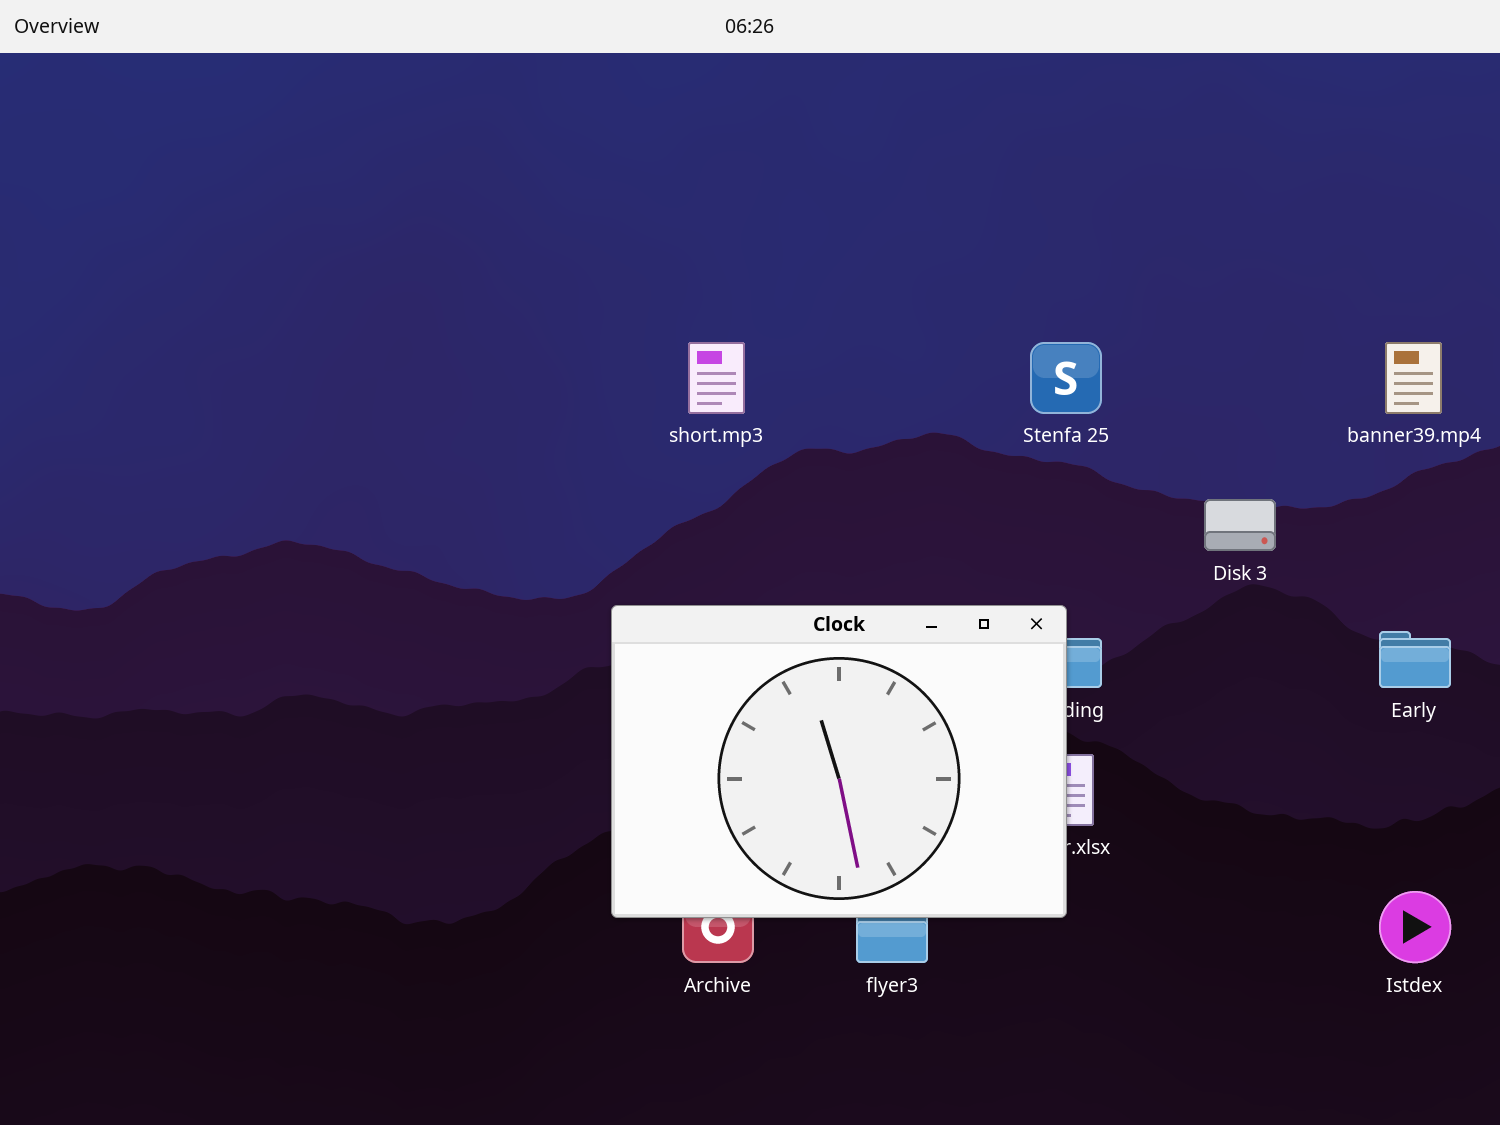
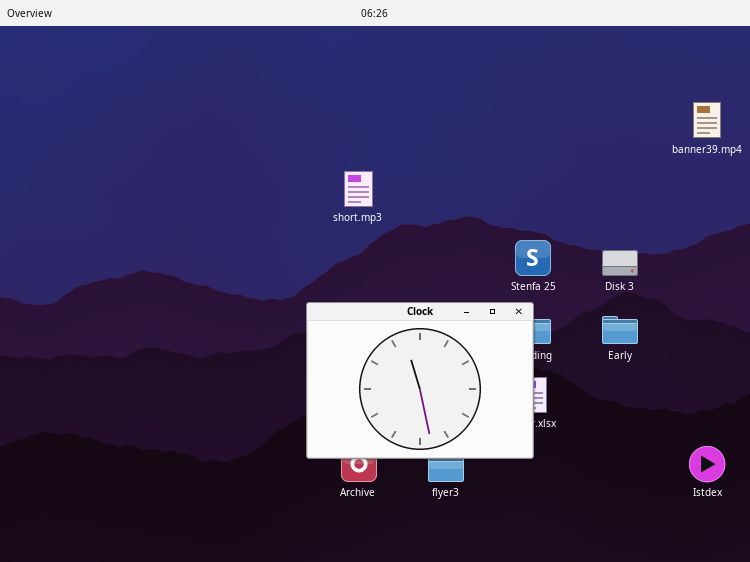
Stenfa 25: [1030,342,1102,414] -> [515,240,551,276], moved
banner39.mp4: [1385,342,1442,414] -> [693,102,721,138], moved
Early: [1379,631,1451,688] -> [602,316,638,344], moved

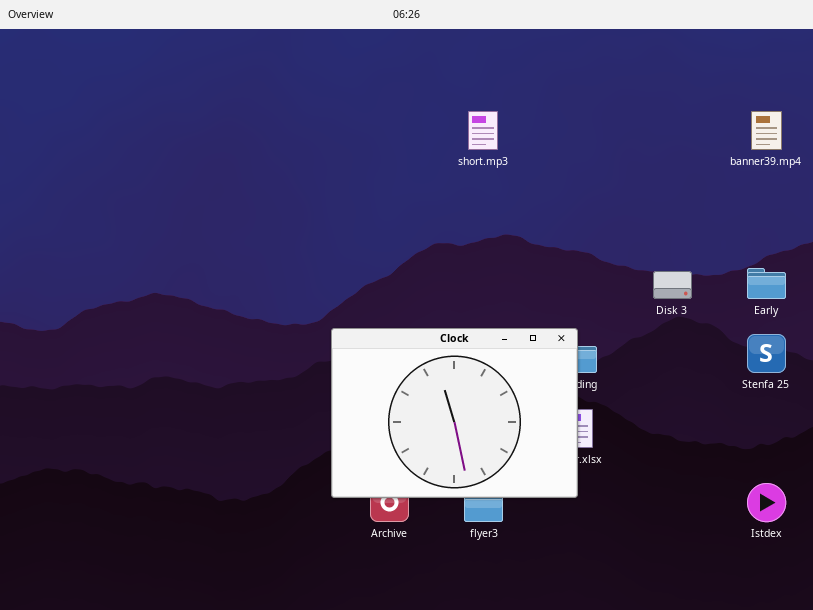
short.mp3: [344,171,373,207] -> [468,111,498,150], moved
Stenfa 25: [515,240,551,276] -> [747,334,786,373], moved
Early: [602,316,638,344] -> [747,268,786,299], moved

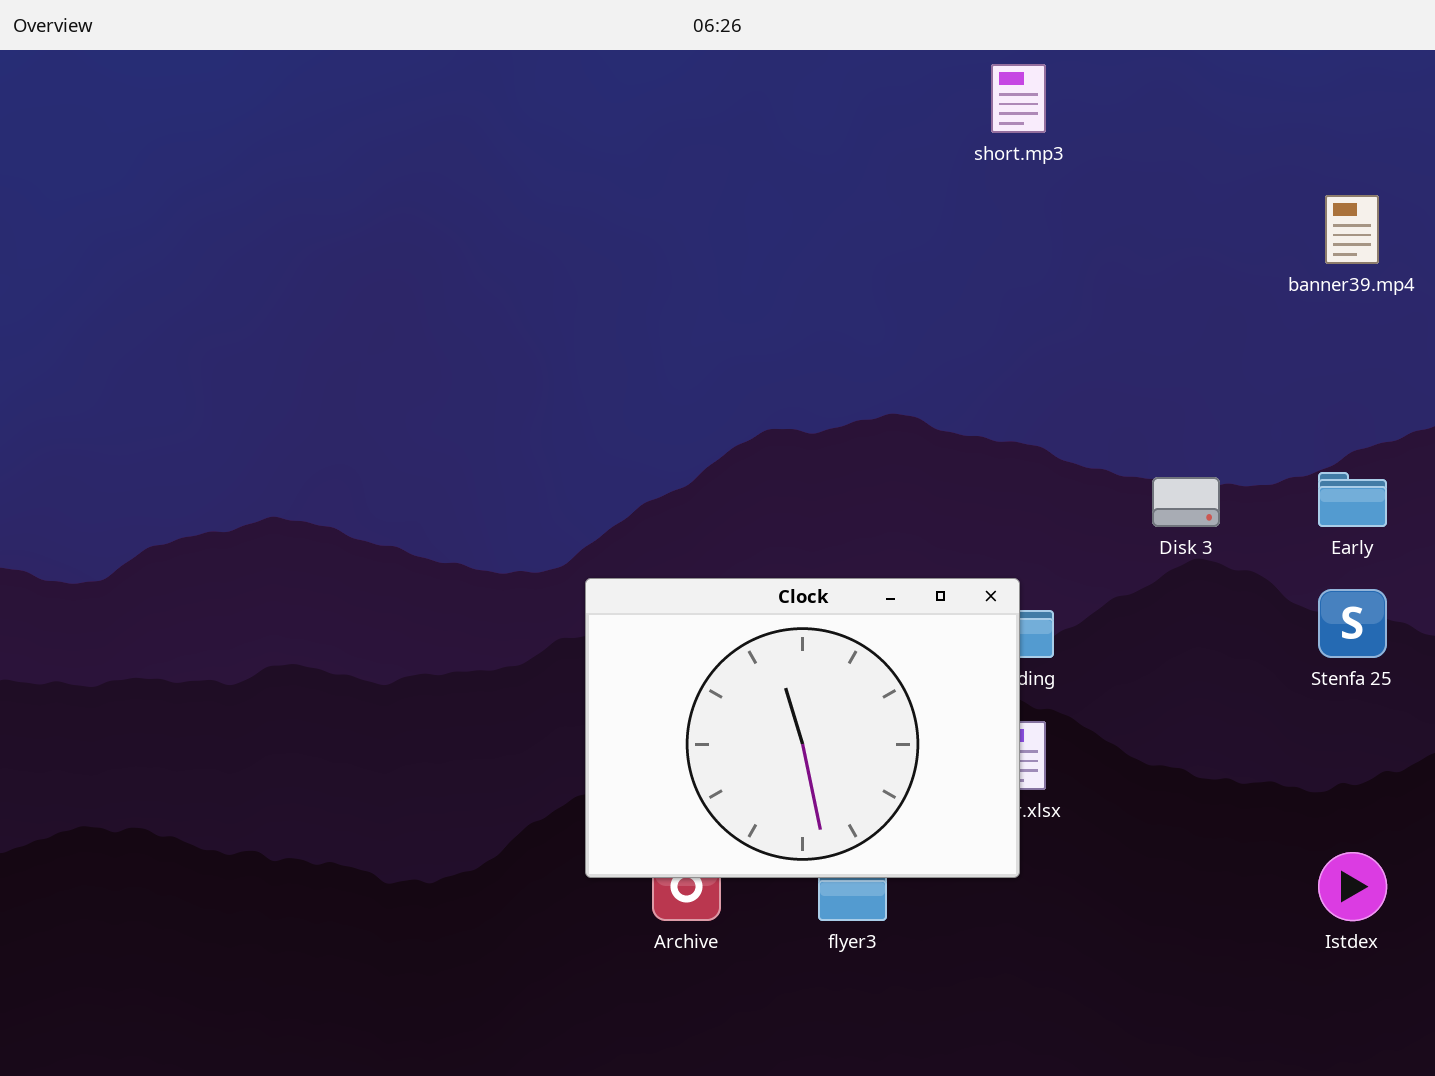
short.mp3: [468,111,498,150] -> [991,64,1046,133], moved

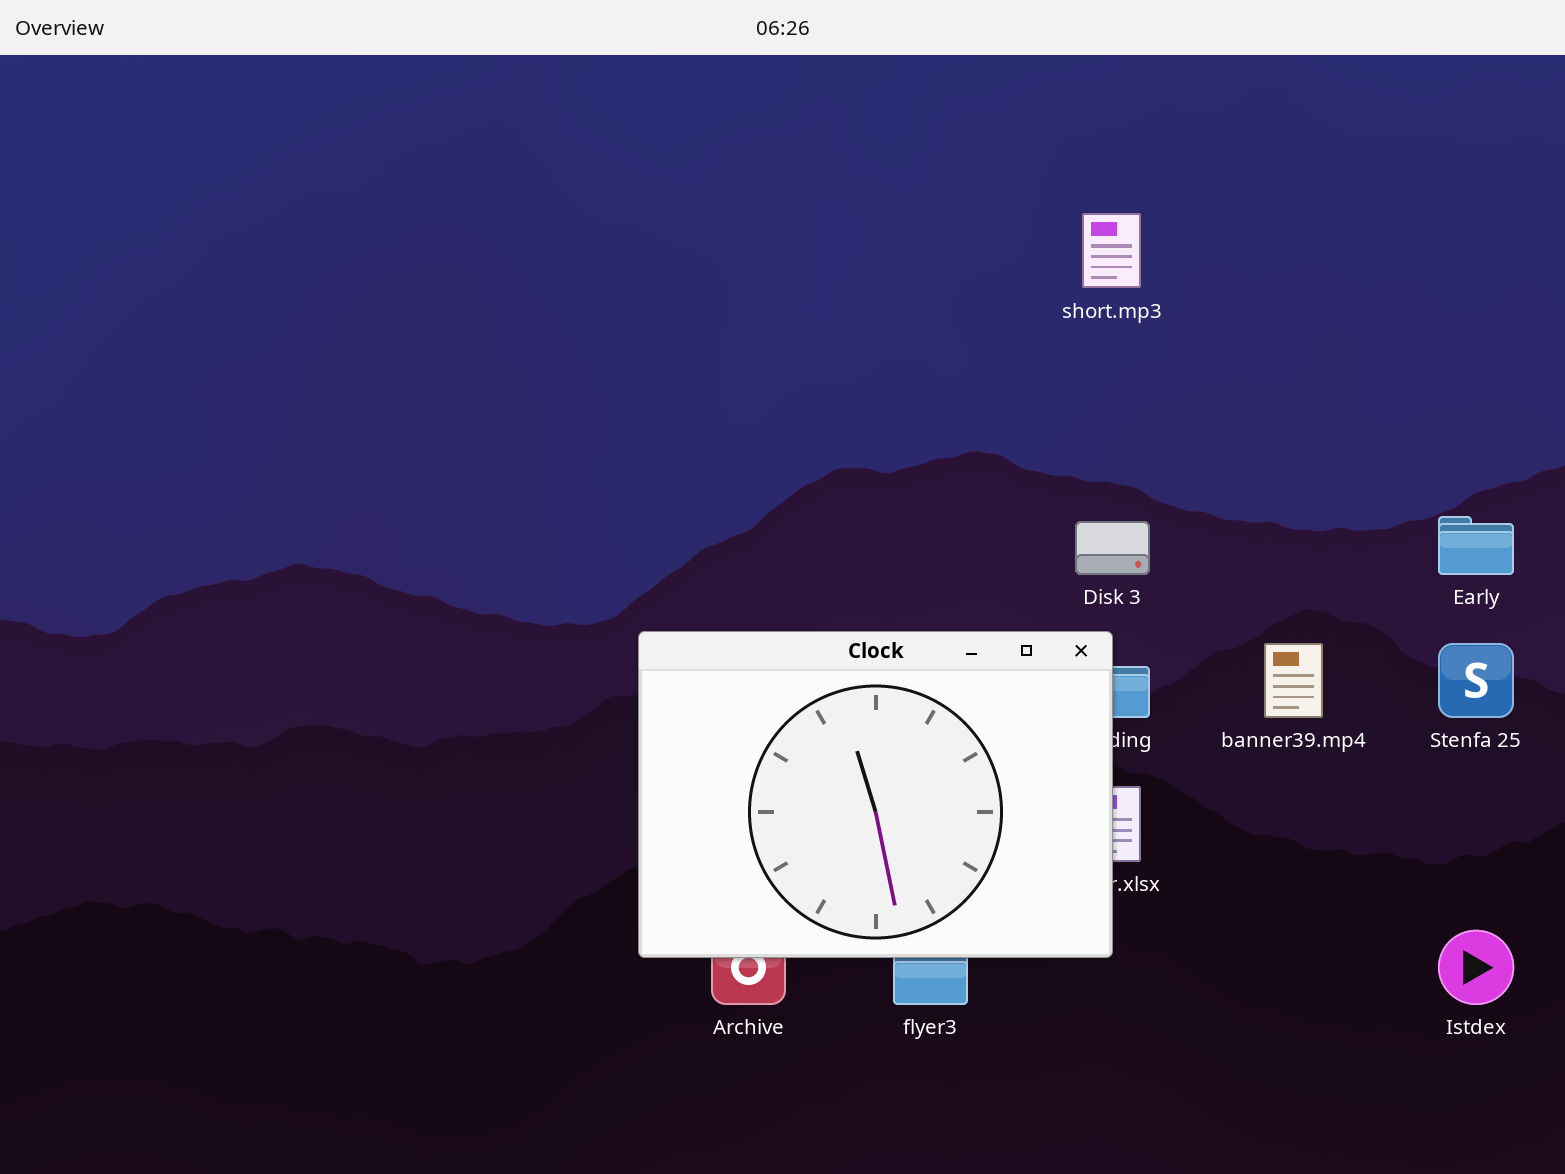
short.mp3: [991,64,1046,133] -> [1082,213,1141,288], moved
banner39.mp4: [1325,195,1379,264] -> [1264,643,1323,718], moved
Disk 3: [1152,477,1220,527] -> [1075,521,1150,575], moved

